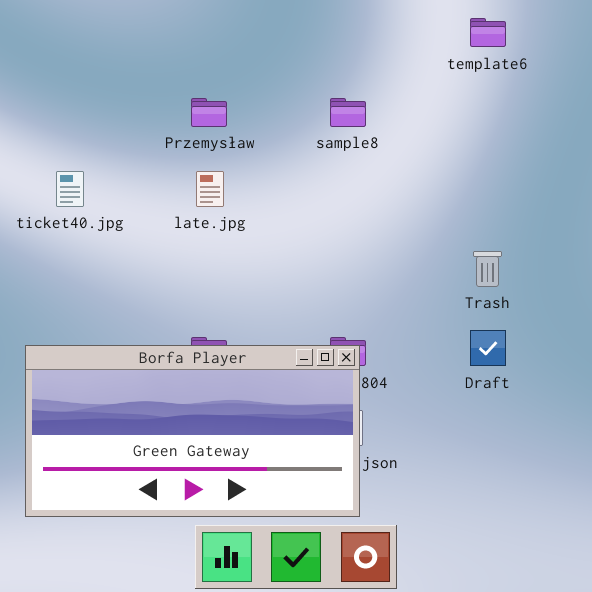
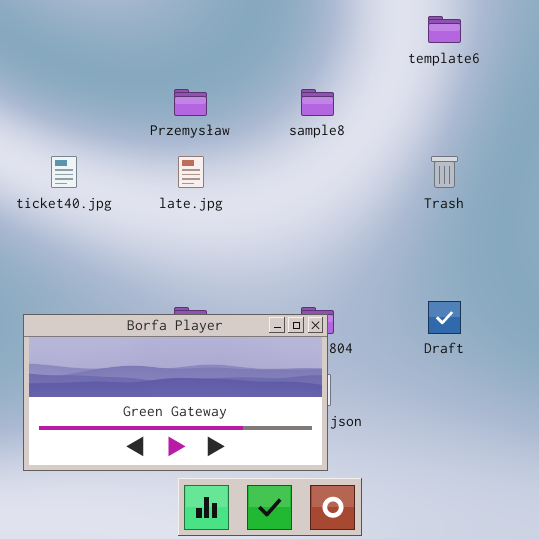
Trash: [473,251,502,287] -> [431,156,458,188], moved

